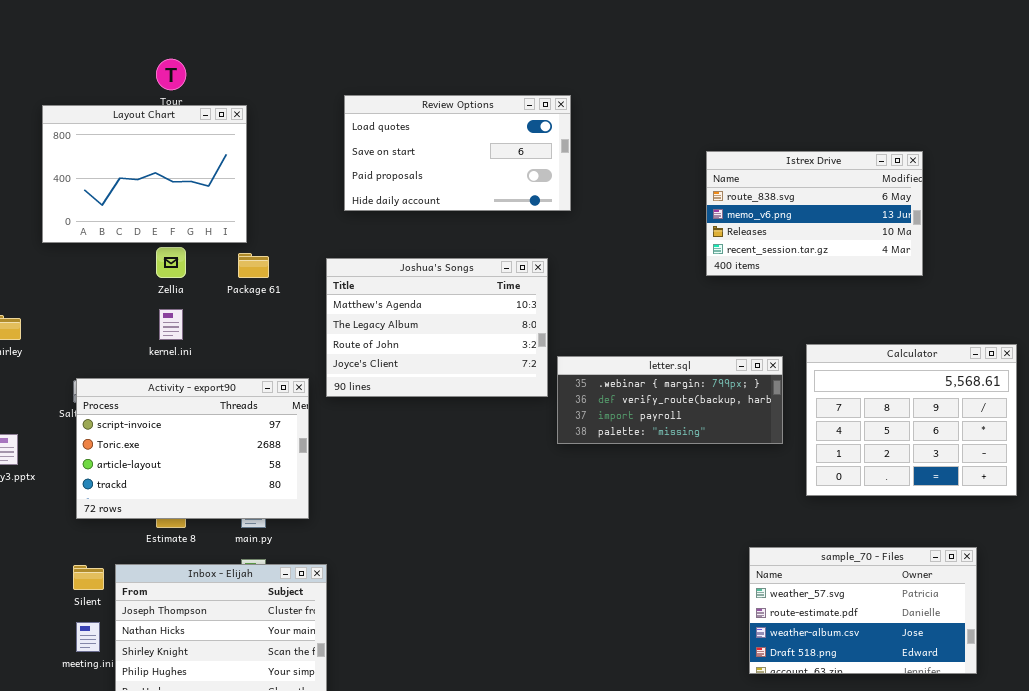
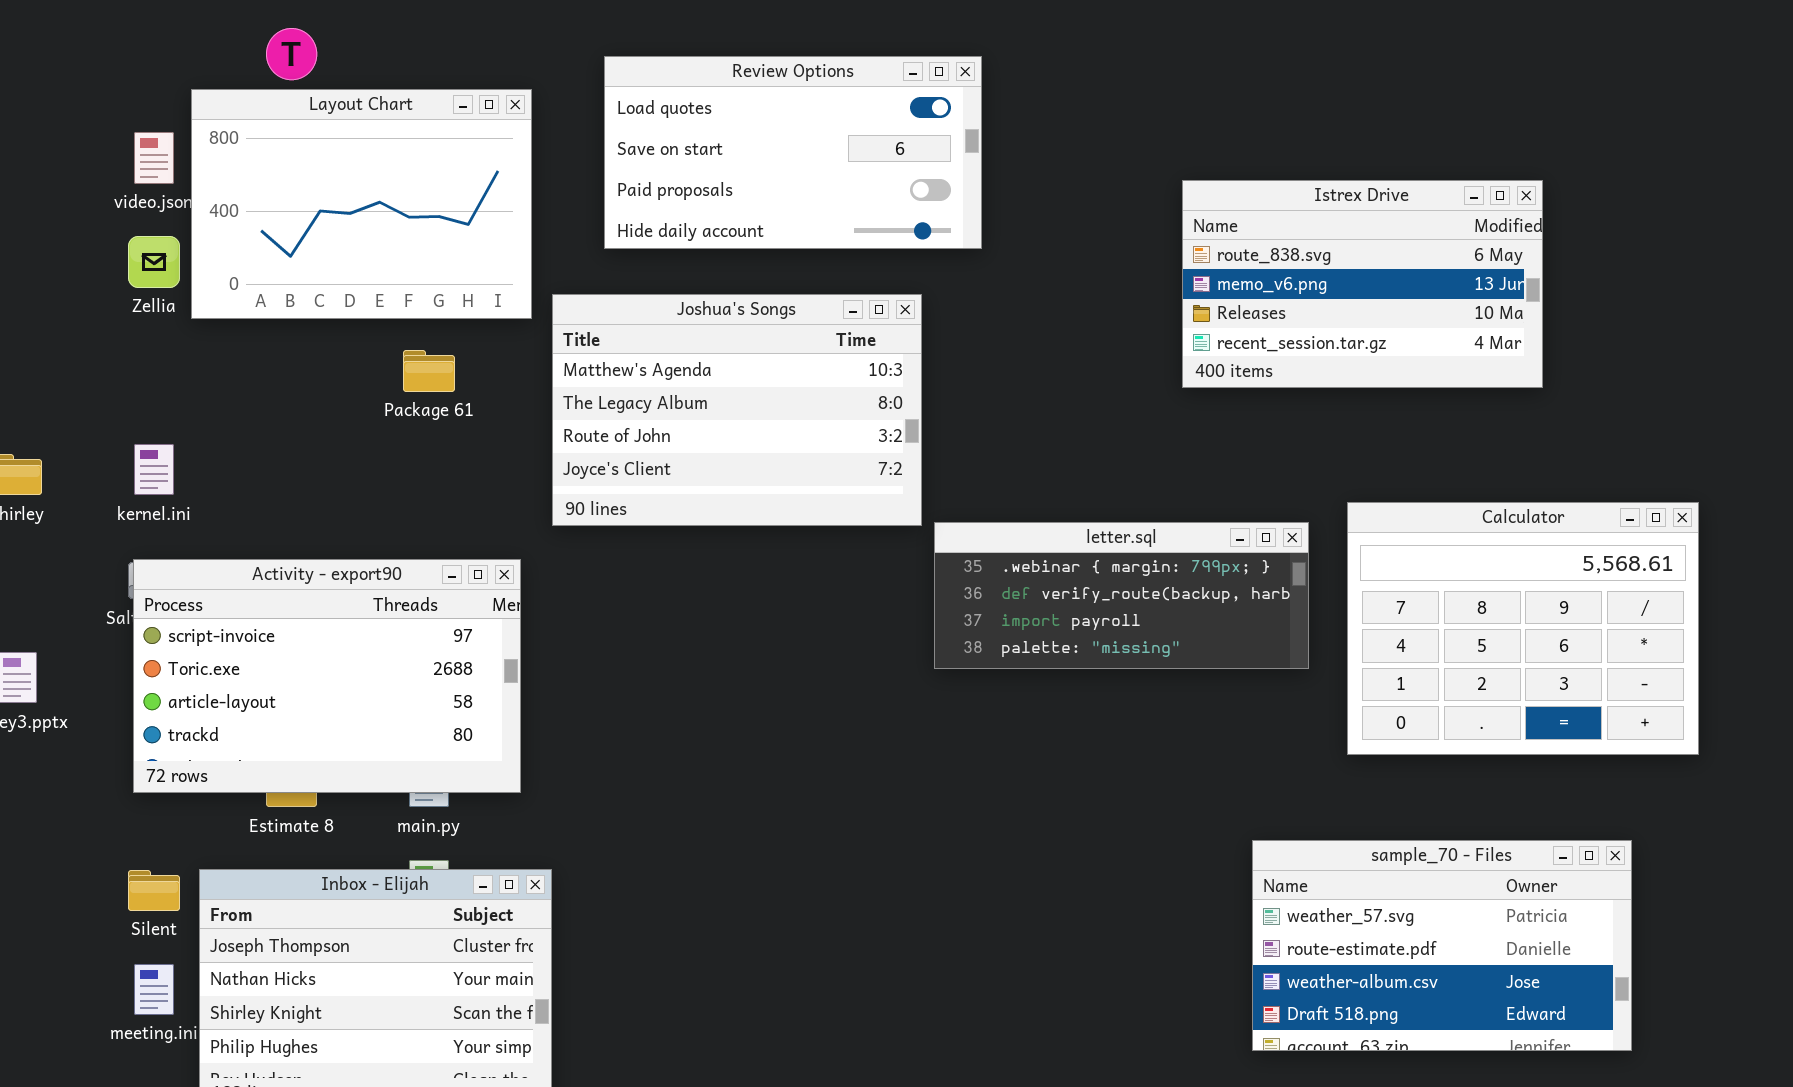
Review Options: [344,95,571,211] -> [604,56,982,249], moved
Layout Chart: [42,105,247,243] -> [191,89,532,319], moved
Zellia: [156,247,186,278] -> [128,236,180,288], moved
Joshua's Songs: [326,258,548,397] -> [552,294,922,526], moved
kernel.ini: [159,309,183,340] -> [134,444,174,495], moved

